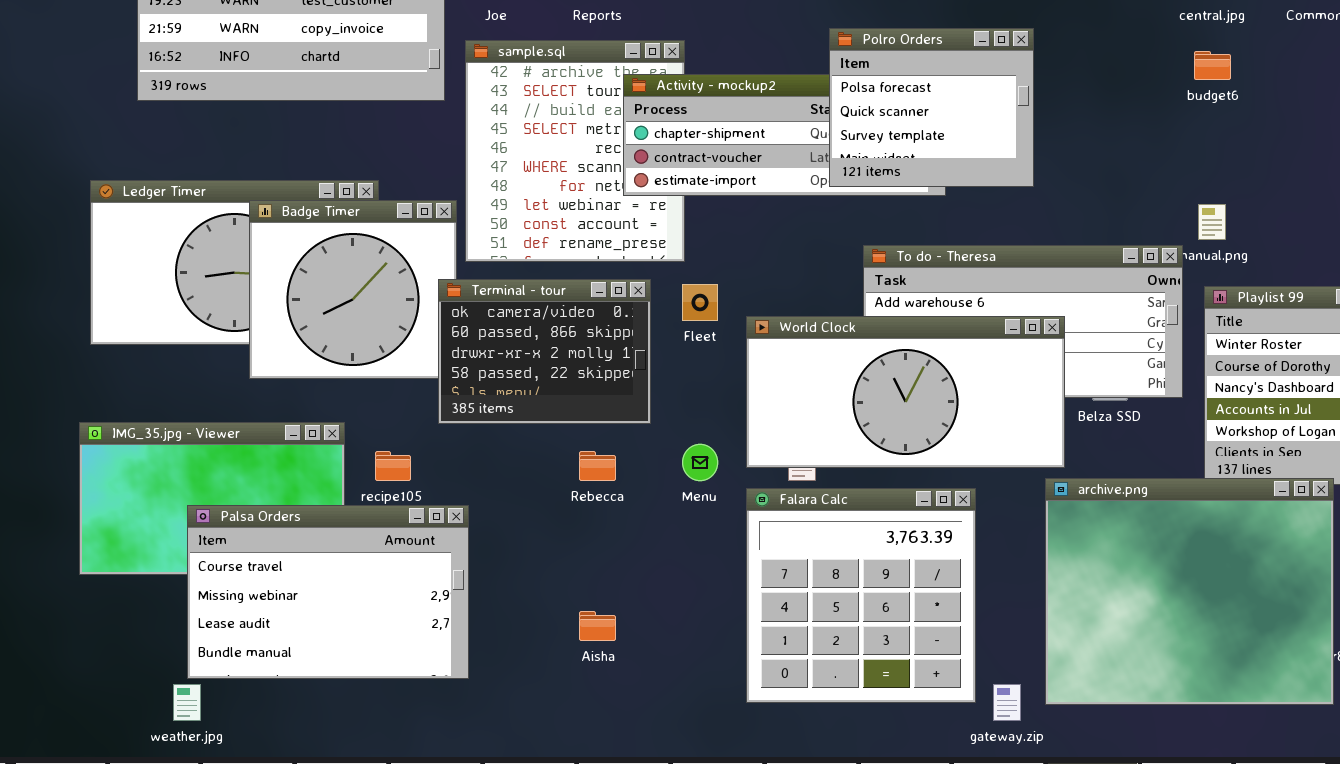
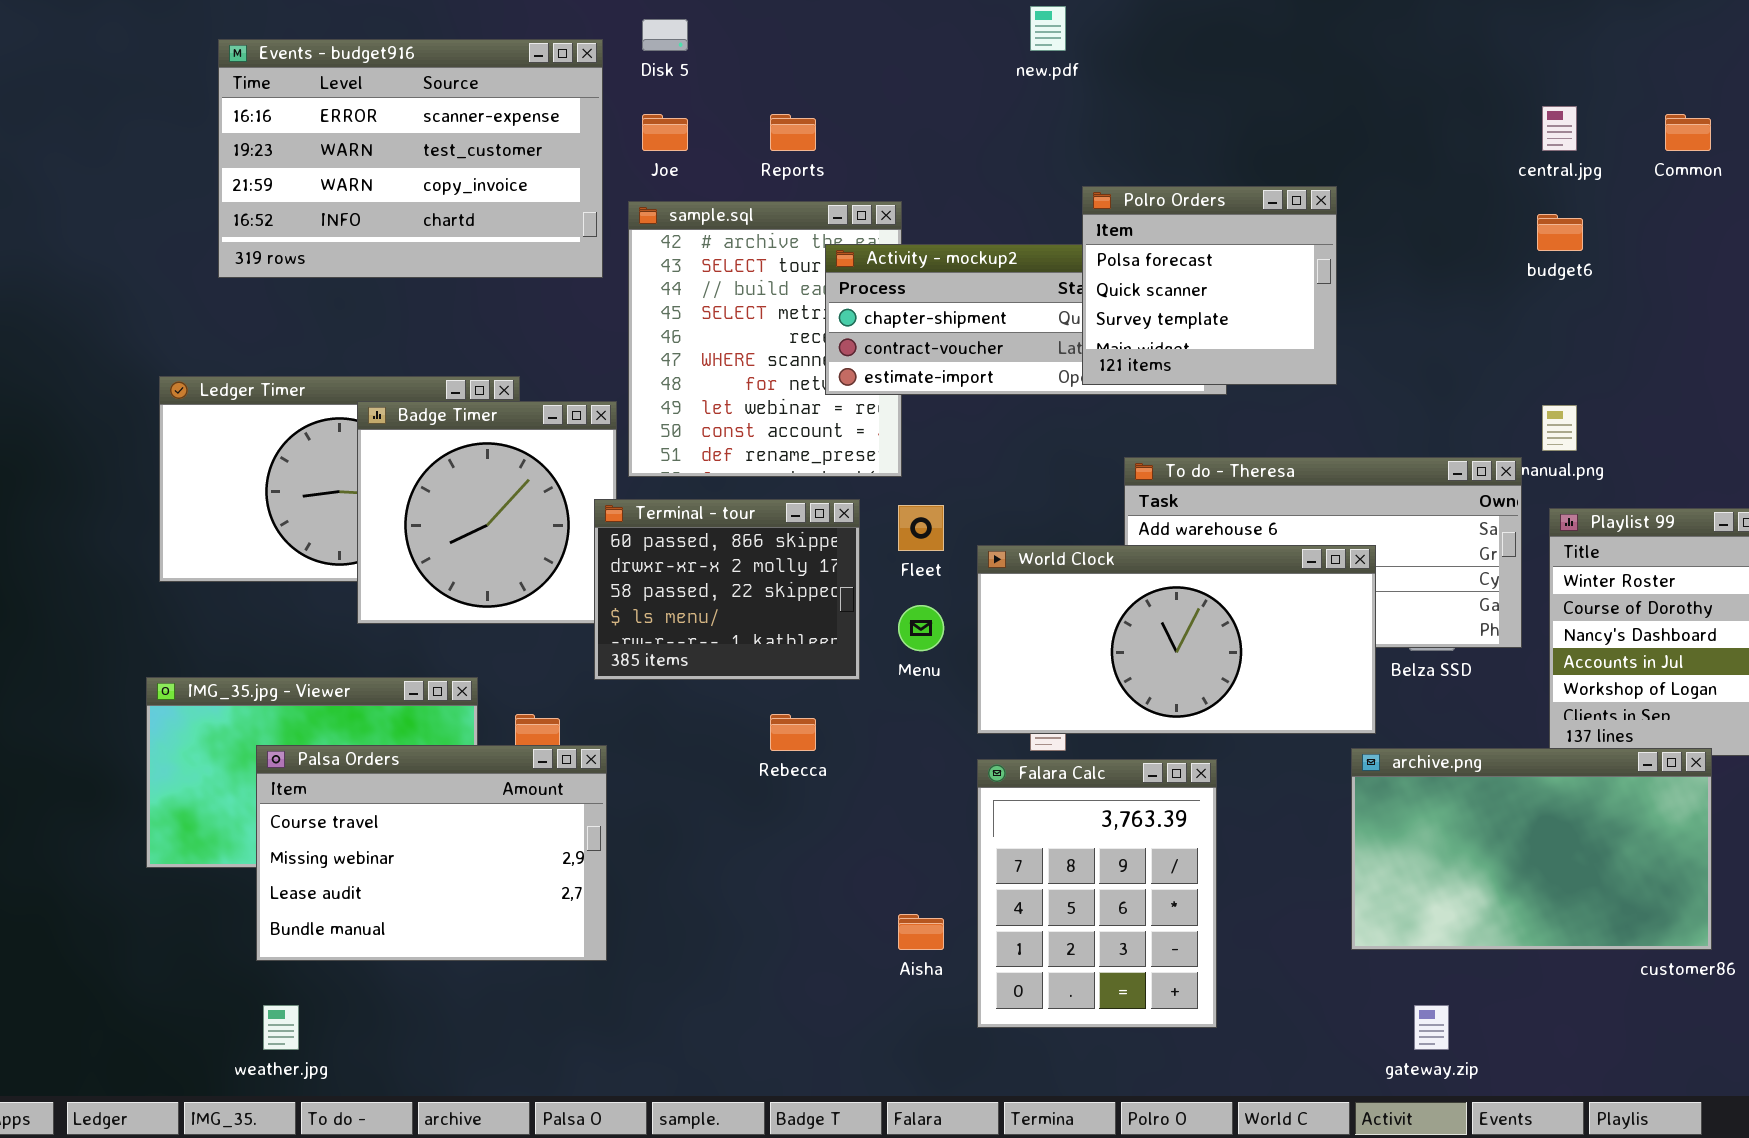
Terminal - tour: [438,279,651,424] -> [594,499,860,680], scrolled down 1 row
Menu: [682,444,718,481] -> [898,605,944,651], moved
archive.png: [1045,478,1334,705] -> [1351,748,1712,950], resized
Falara Calc: [746,488,976,703] -> [977,759,1217,1028], resized
Palsa Orders: [187,505,469,679] -> [256,745,607,961], moved
Aisha: [579,611,616,641] -> [898,914,944,950], moved
gateway.zip: [993,684,1021,721] -> [1414,1005,1449,1050], moved

